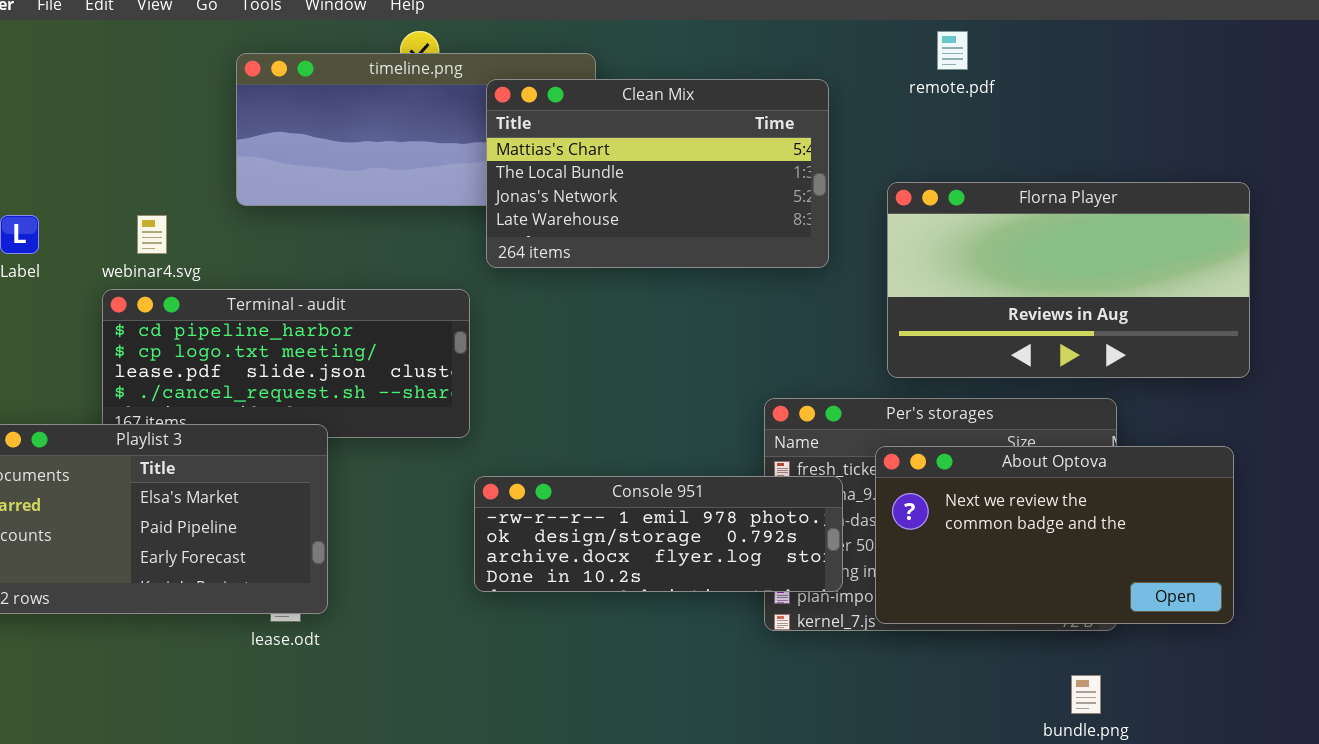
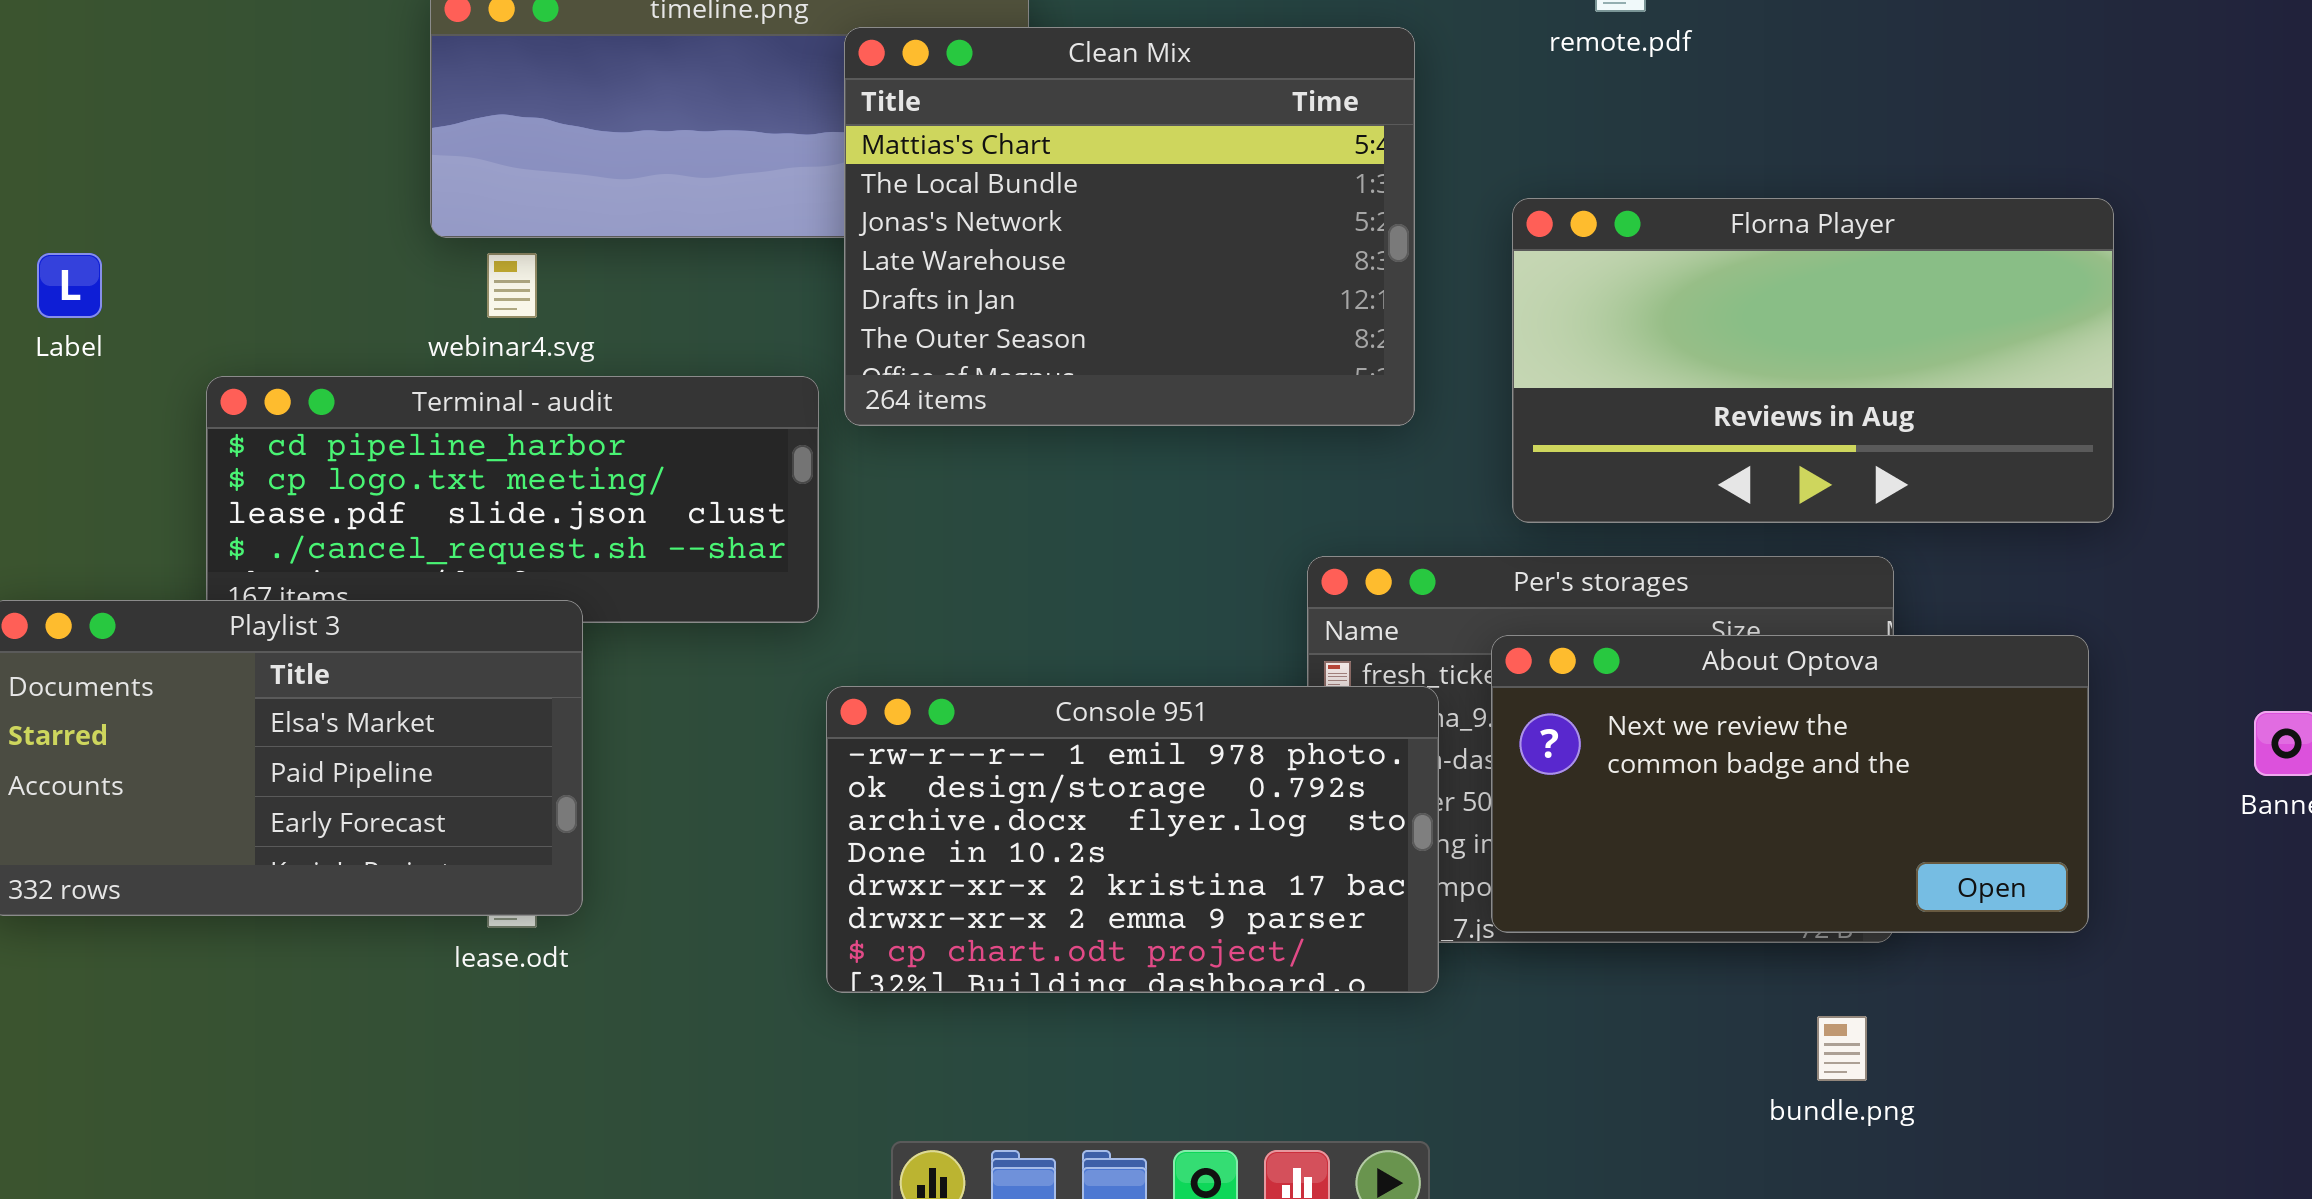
Clean Mix: [486,79,829,268] -> [844,27,1415,426], resized
webinar4.svg: [137,215,167,254] -> [487,253,537,318], moved
Console 951: [474,476,843,592] -> [826,686,1439,993], resized

